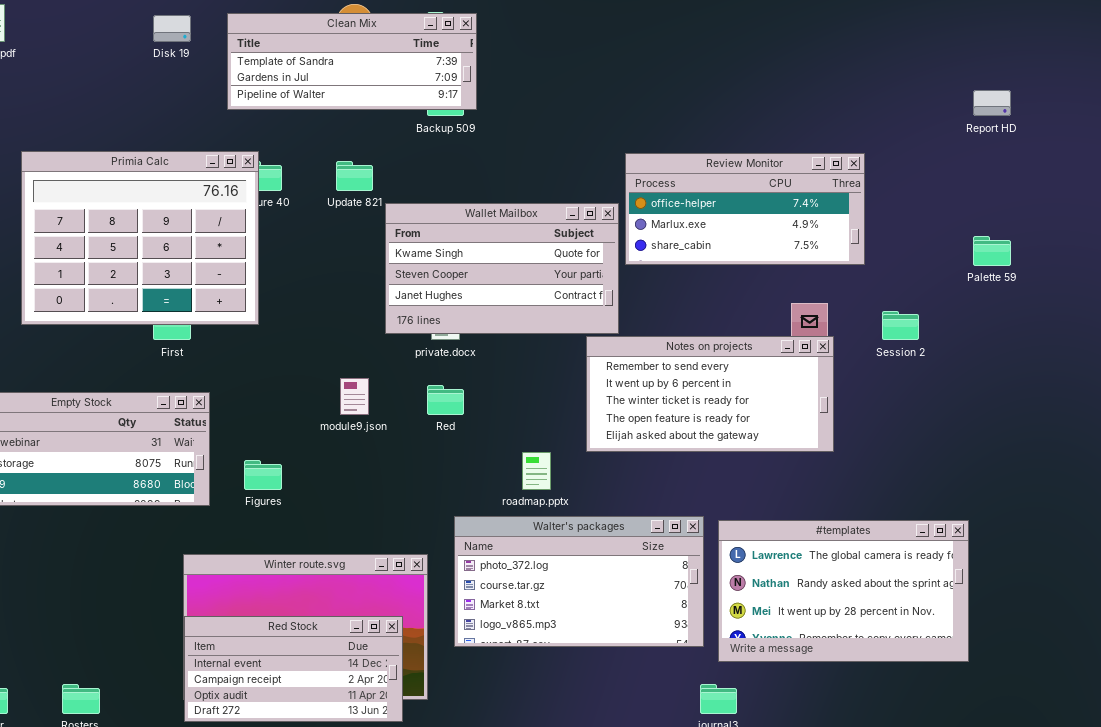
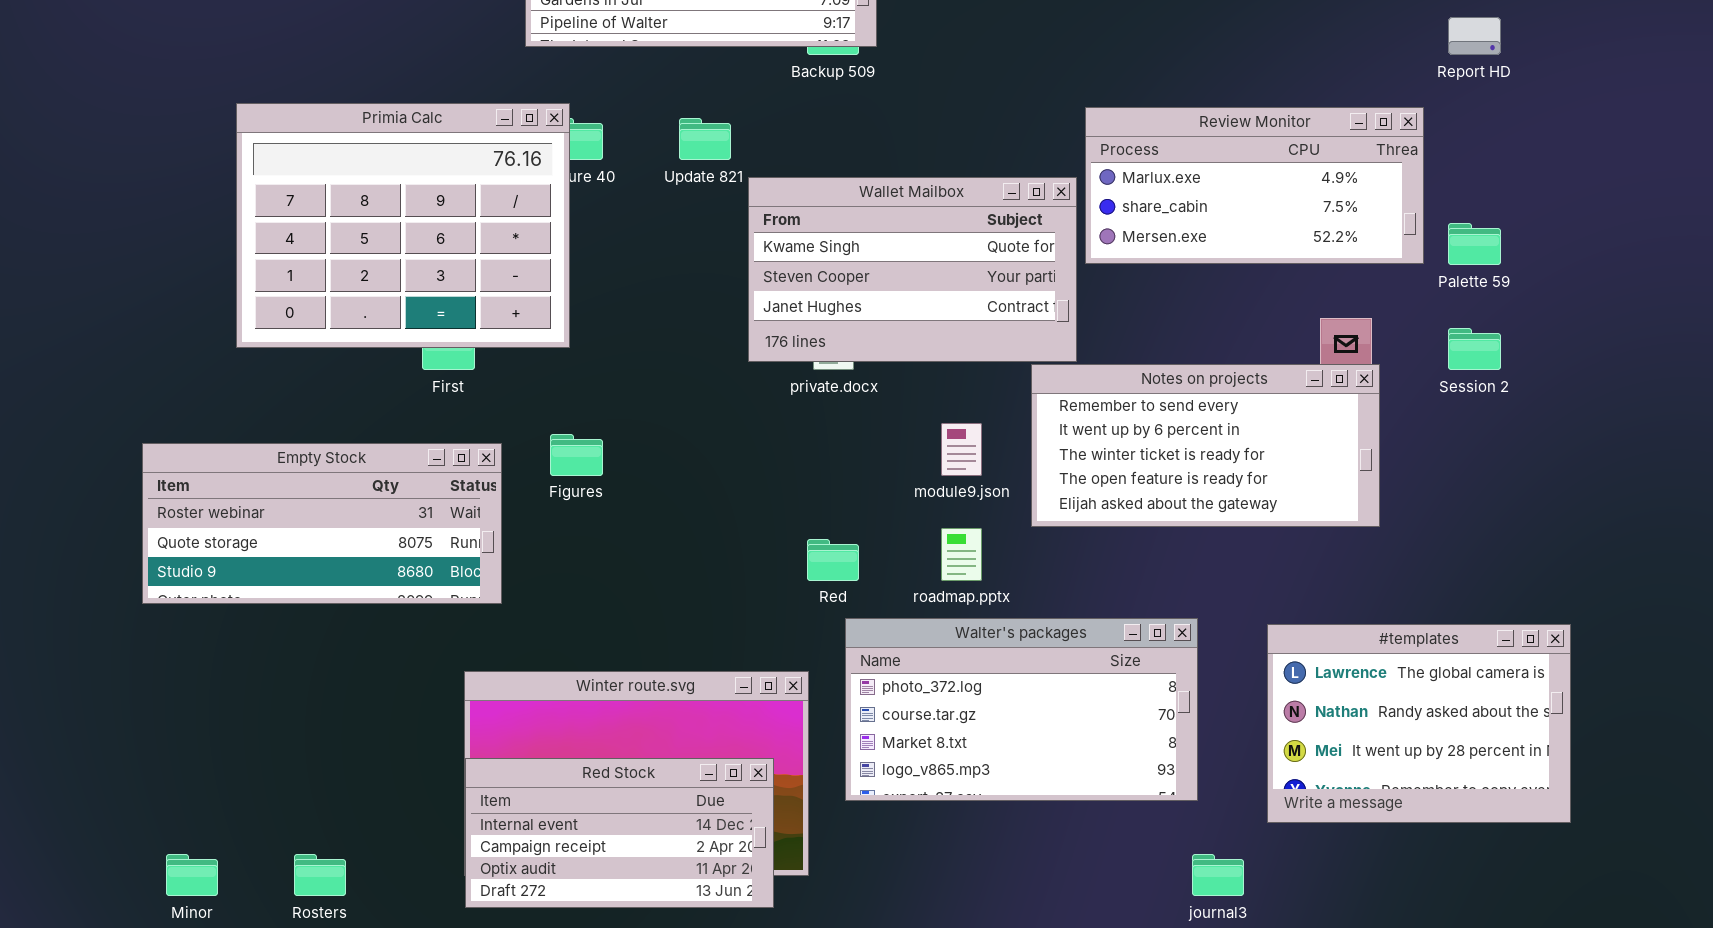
Report HD: [973,90,1011,116] -> [1448,17,1501,55], moved
Review Monitor: [625,153,865,265] -> [1085,107,1424,264], scrolled down 1 row
Palette 59: [973,236,1011,266] -> [1448,223,1501,265], moved
module9.json: [340,378,369,415] -> [941,423,982,476], moved
Red: [427,385,464,415] -> [807,539,859,581], moved
Figures: [244,460,282,490] -> [550,434,603,476], moved
#templates: [718,520,969,662] -> [1267,624,1571,823], resized

